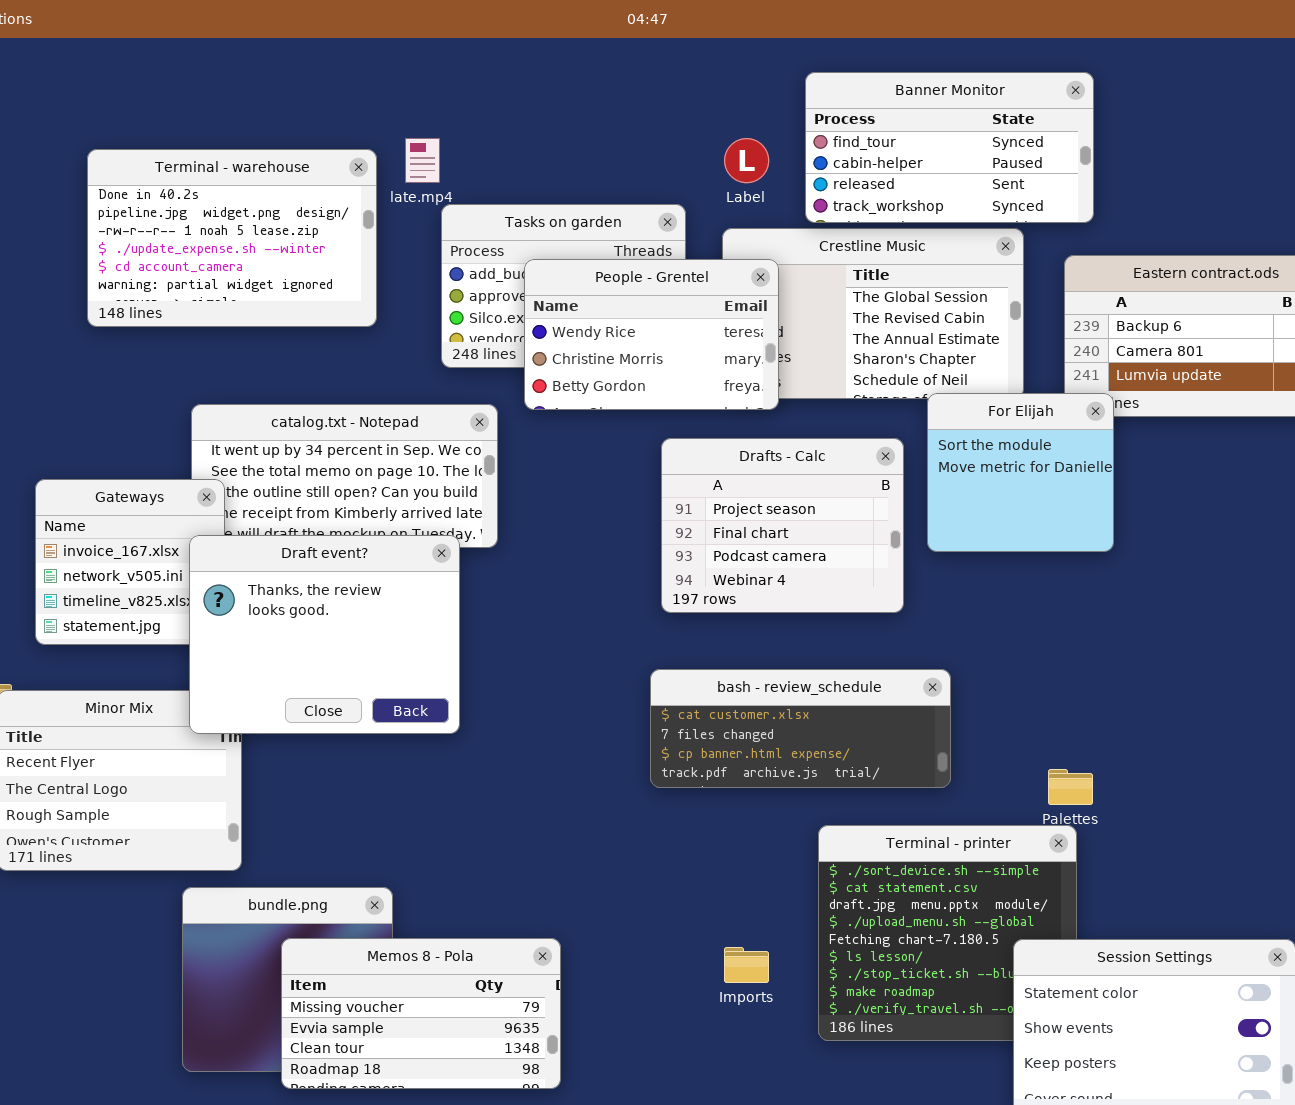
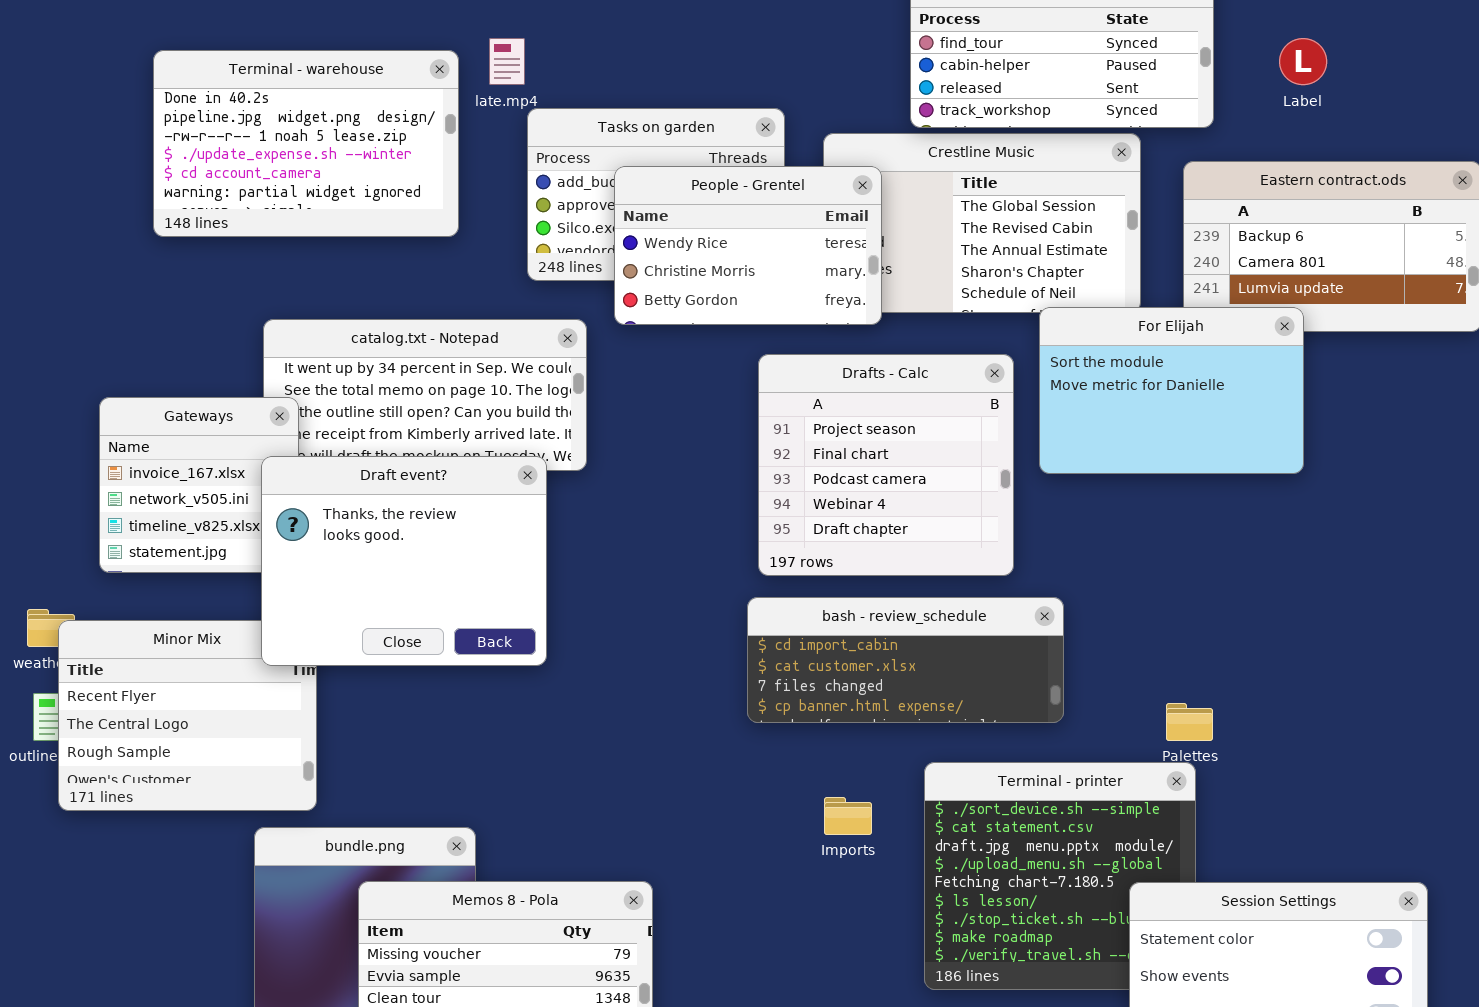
Label: [724,138,769,183] -> [1279,38,1327,85], moved
For Elijah: [927,393,1114,552] -> [1039,307,1304,474], resized
Drafts - Calc: [661,438,904,613] -> [758,354,1014,576], resized
bash - review_schedule: [650,669,951,788] -> [747,597,1064,723], scrolled up 1 row
Imports: [724,947,769,983] -> [824,797,872,835], moved

